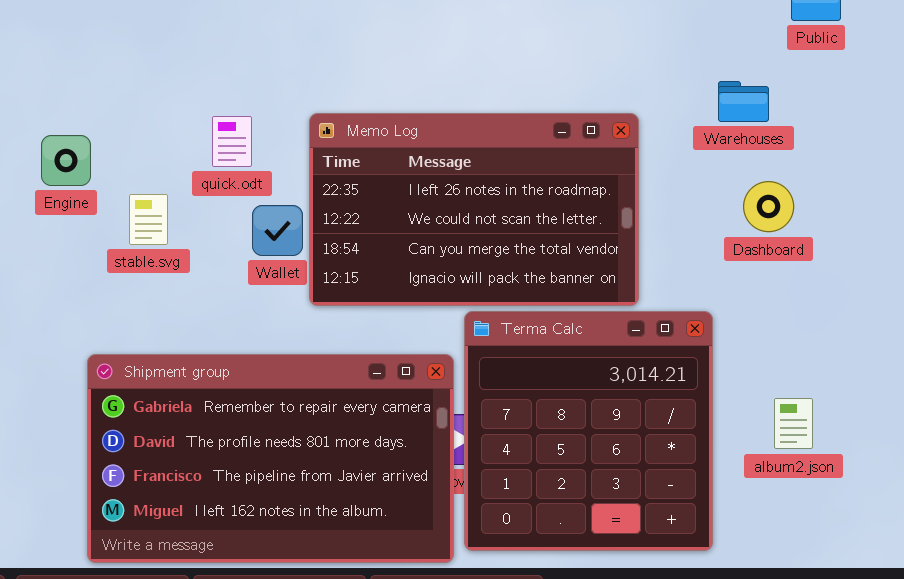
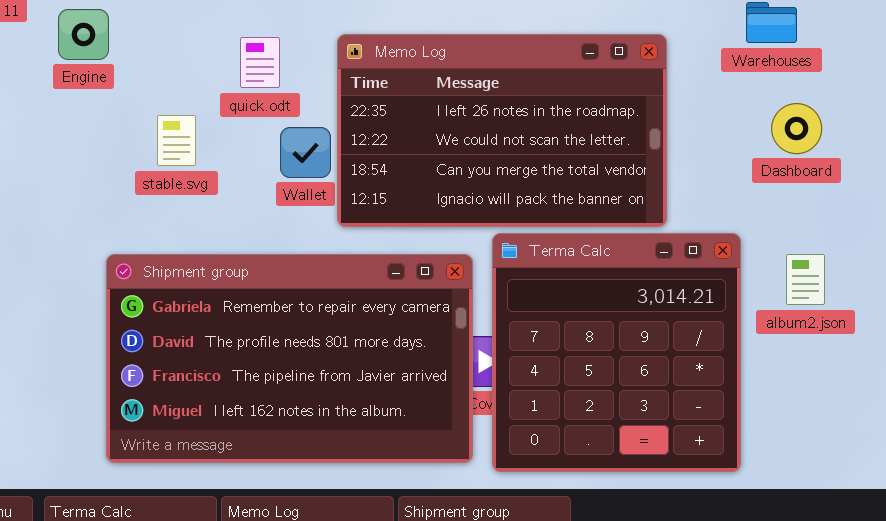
Engine: [41,135,91,186] -> [58,9,109,60], moved
Shipment group: [87,354,454,563] -> [106,254,473,463], moved
album2.json: [774,398,813,449] -> [786,254,825,305], moved

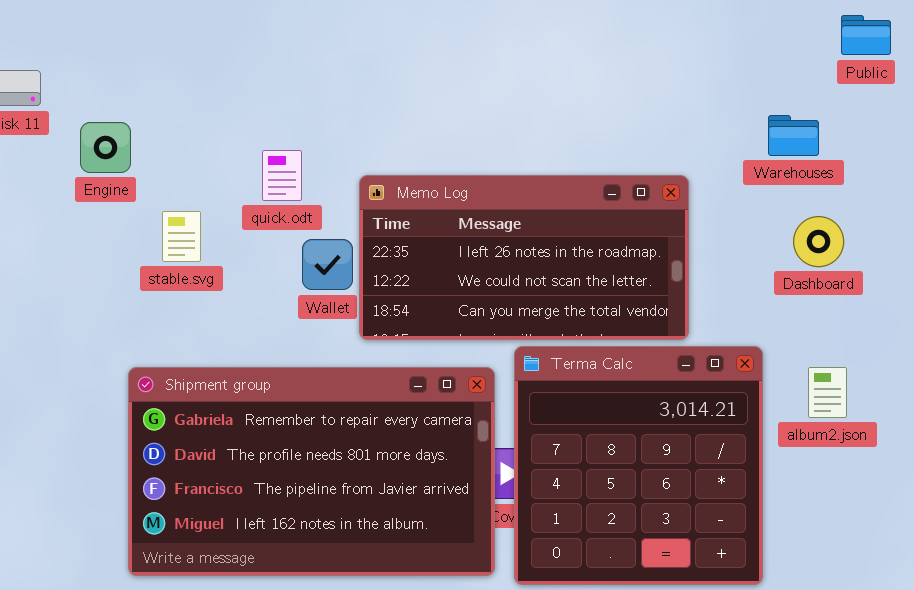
Memo Log: [337,34,667,227] -> [359,175,689,340], resized
stable.svg: [157,115,196,166] -> [162,211,201,262], moved

